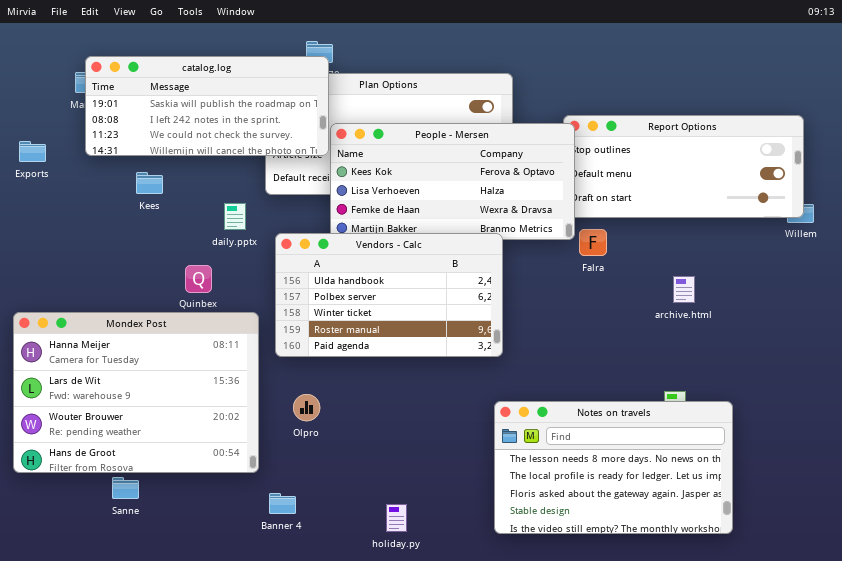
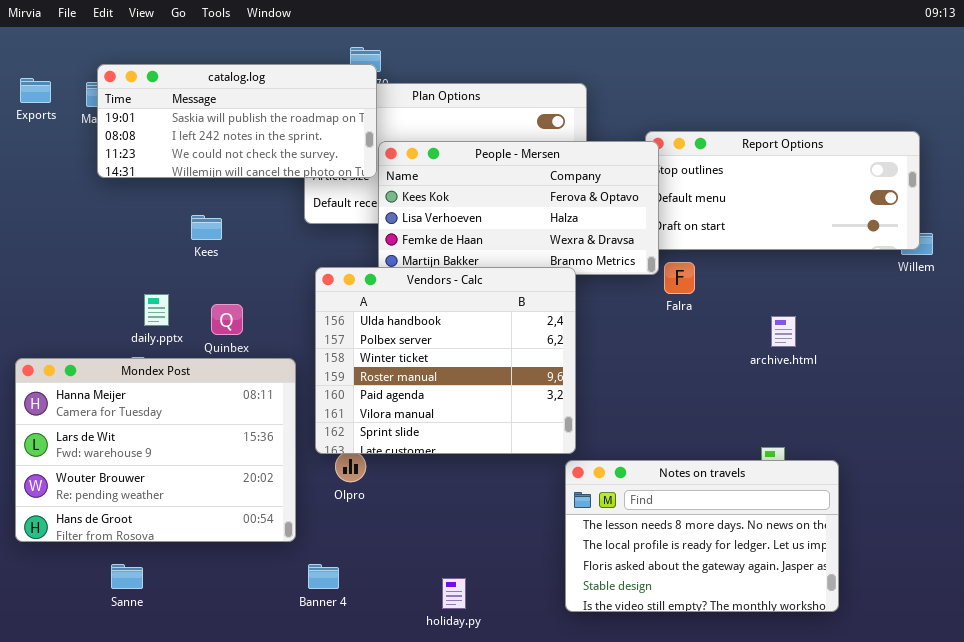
Exports: [19,141,46,162] -> [20,78,51,103], moved
Kees: [136,172,163,194] -> [191,215,222,240], moved
daily.pptx: [224,203,246,230] -> [144,294,169,326], moved
Vendors - Calc: [275,233,503,357] -> [315,267,576,454], resized
Sanne: [112,477,139,499] -> [111,564,143,589], moved

